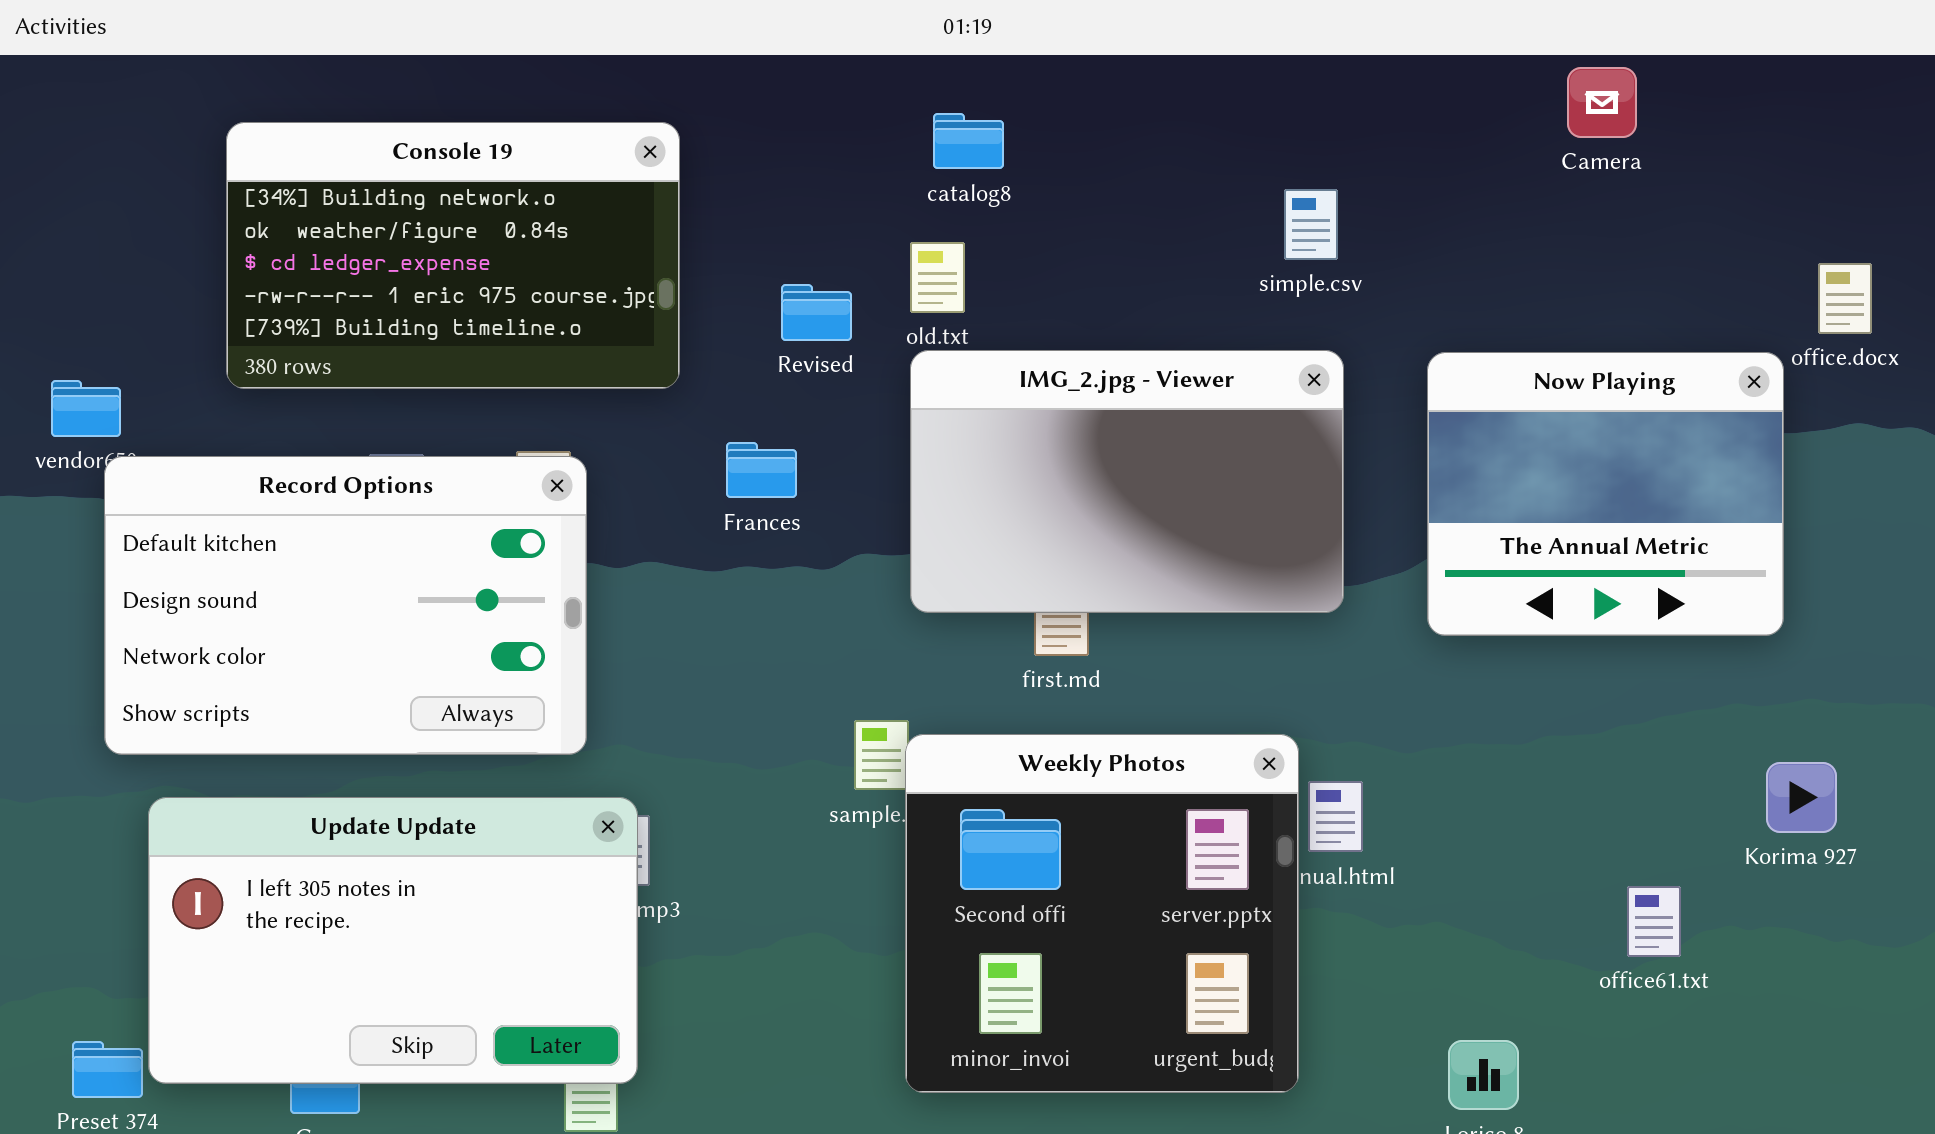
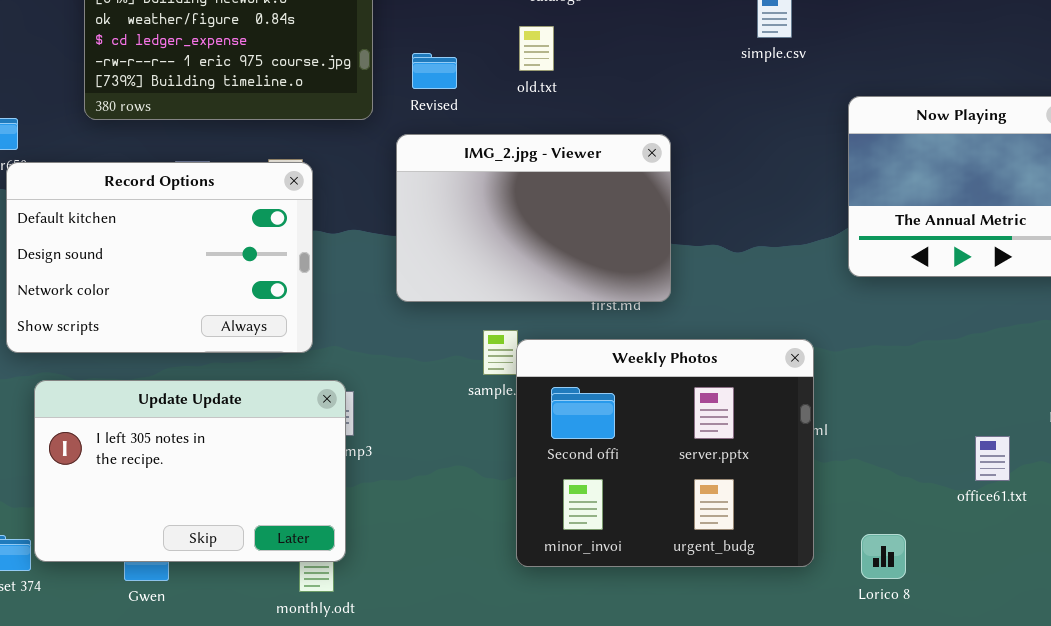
Revised: [781,284,852,341] -> [412,53,457,89], moved
IMG_2.jpg - Viewer: [910,350,1344,613] -> [396,134,671,302], moved
Weekly Photos: [905,734,1299,1093] -> [516,339,814,567], resized

